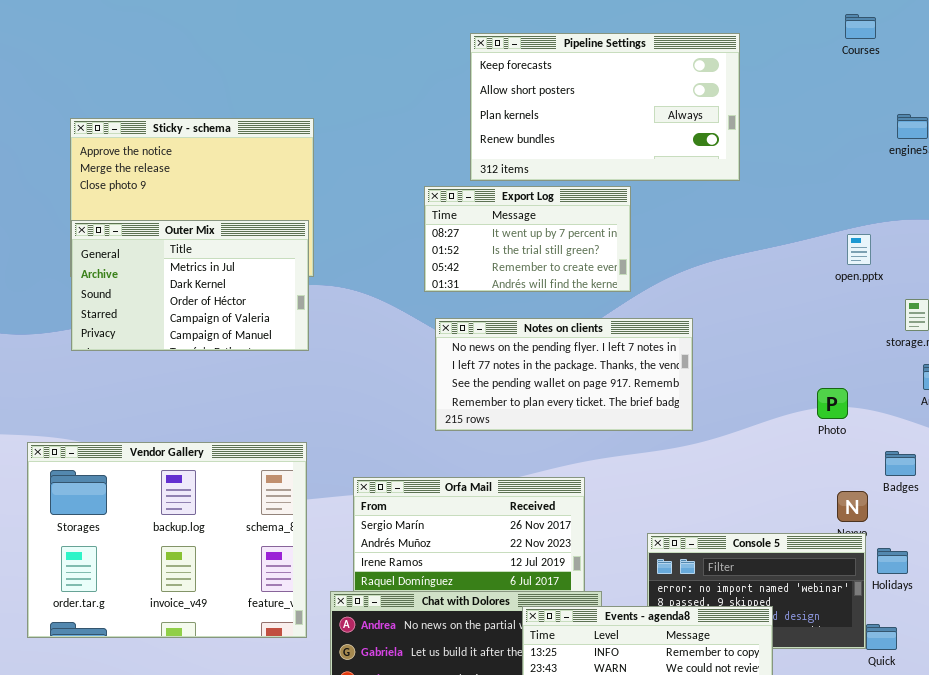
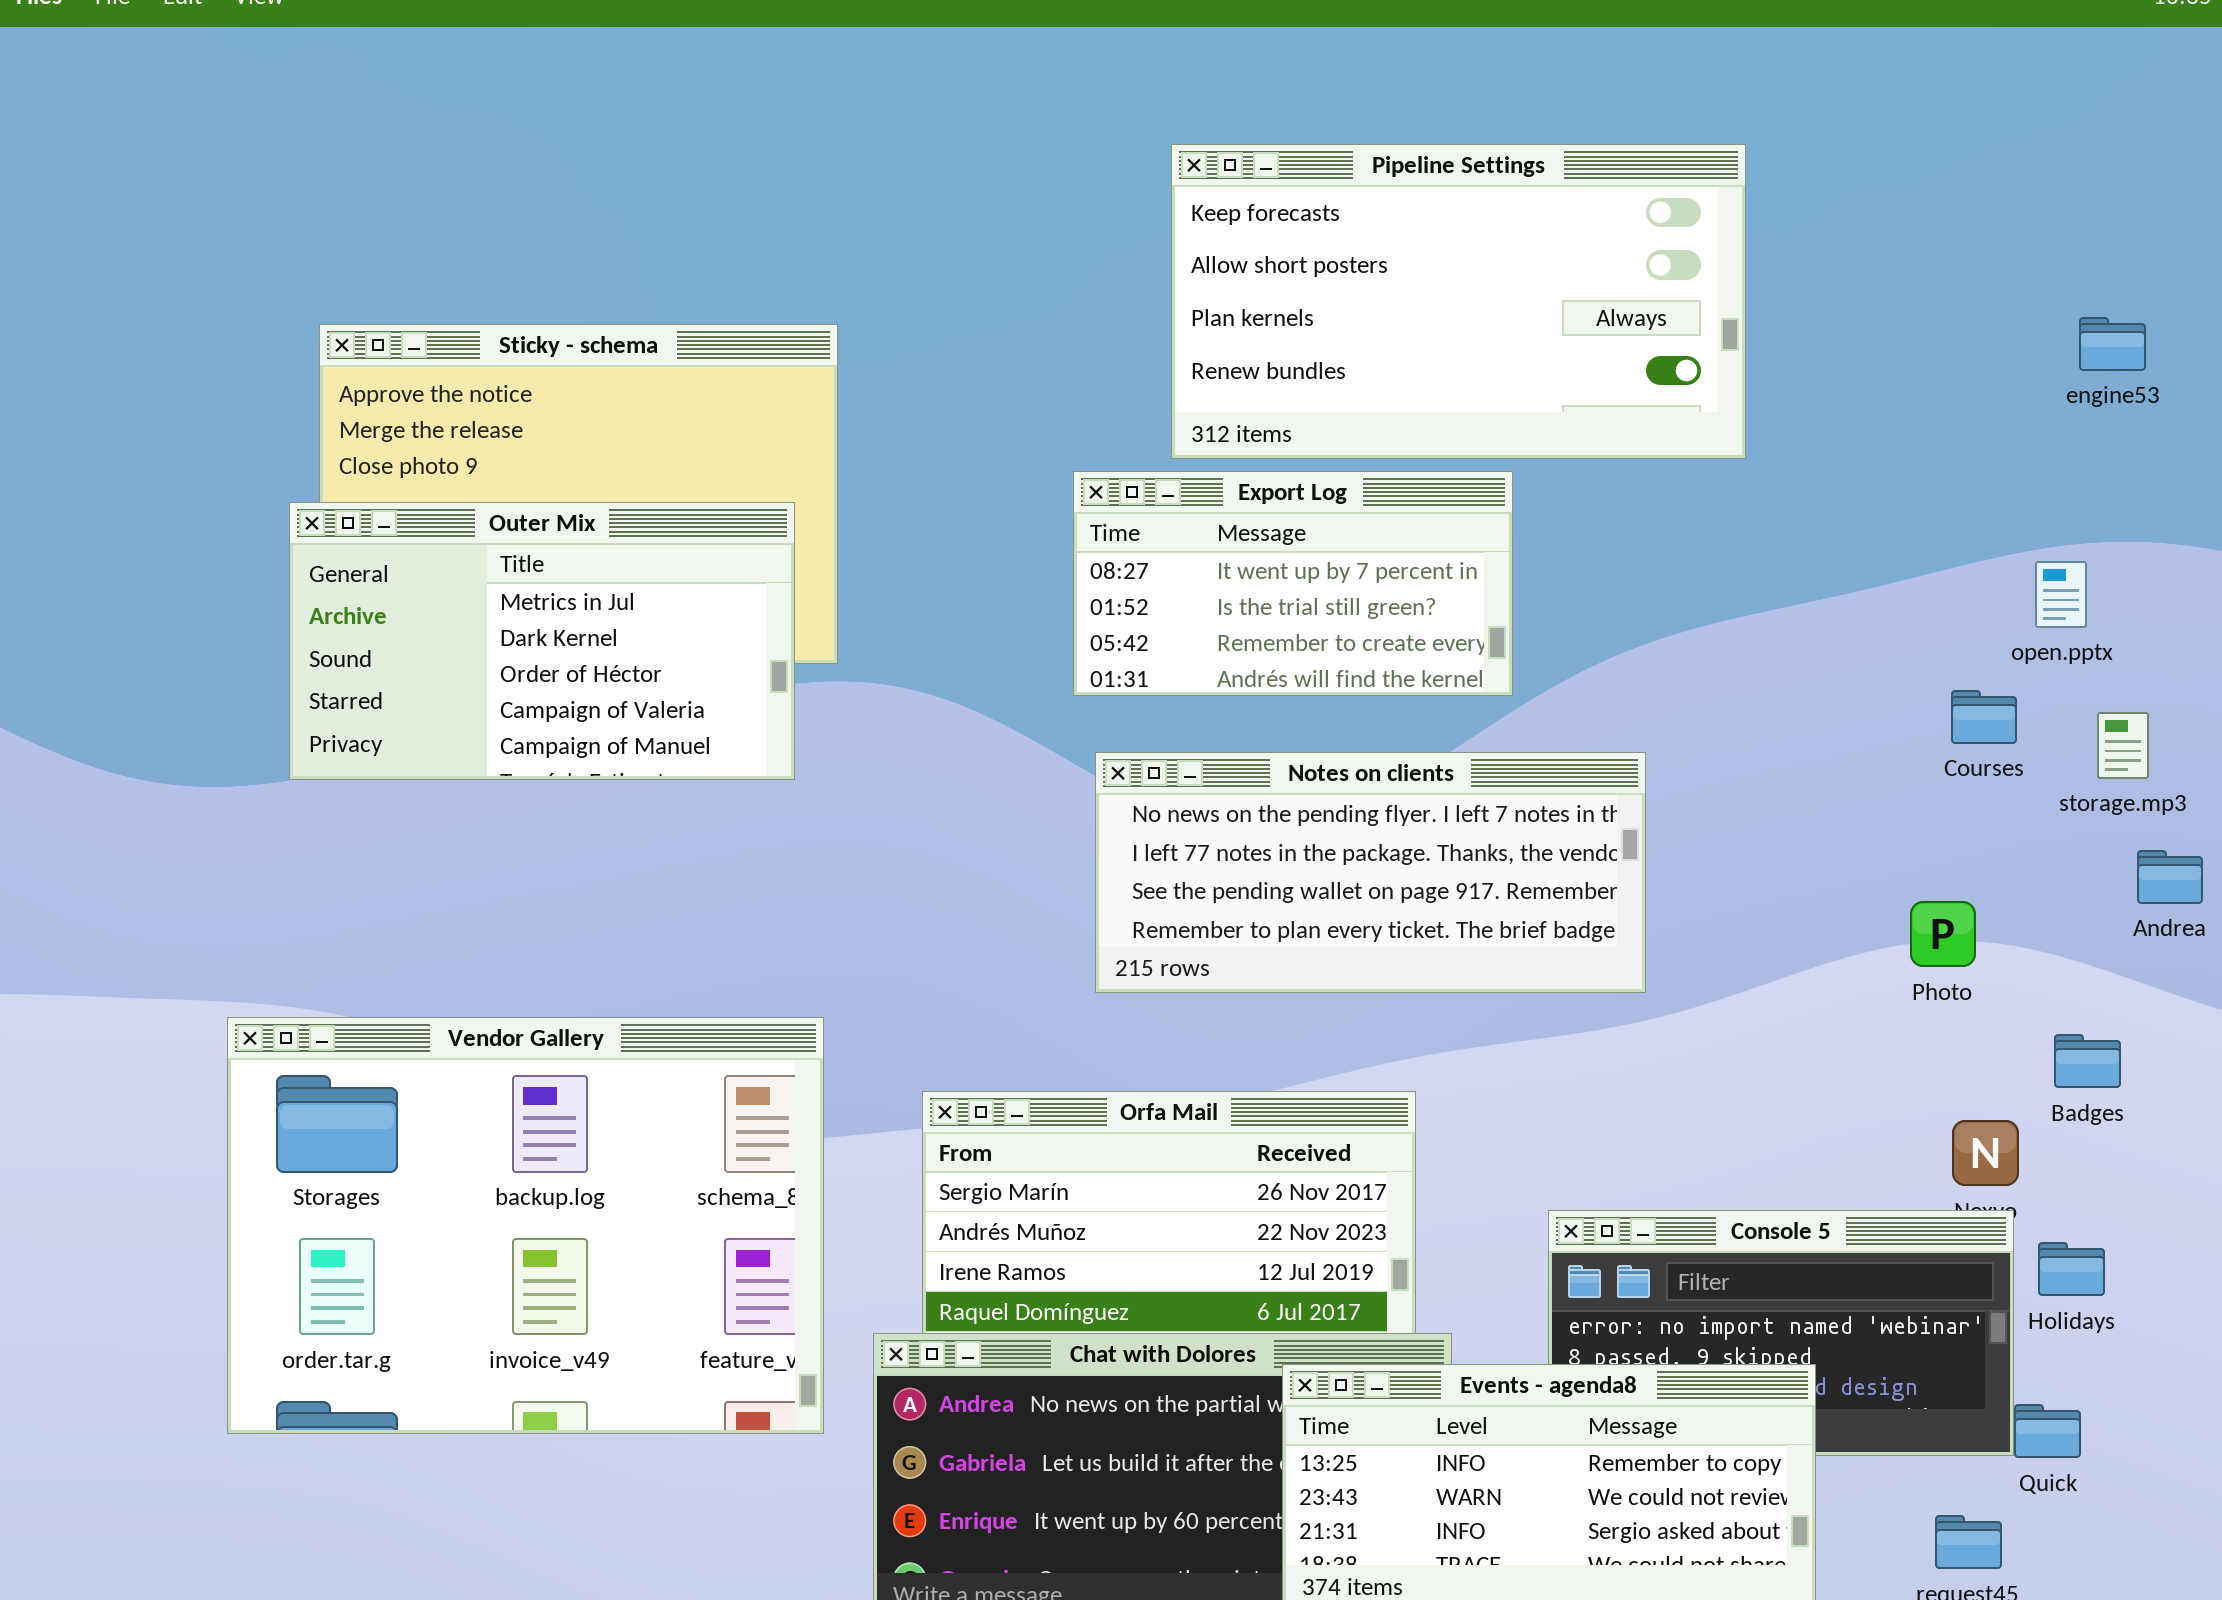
Courses: [845,14,876,39] -> [1951,690,2017,744], moved
Outer Mix: [71,220,309,351] -> [289,502,795,780], moved
open.pptx: [847,234,871,265] -> [2035,561,2087,628], moved

